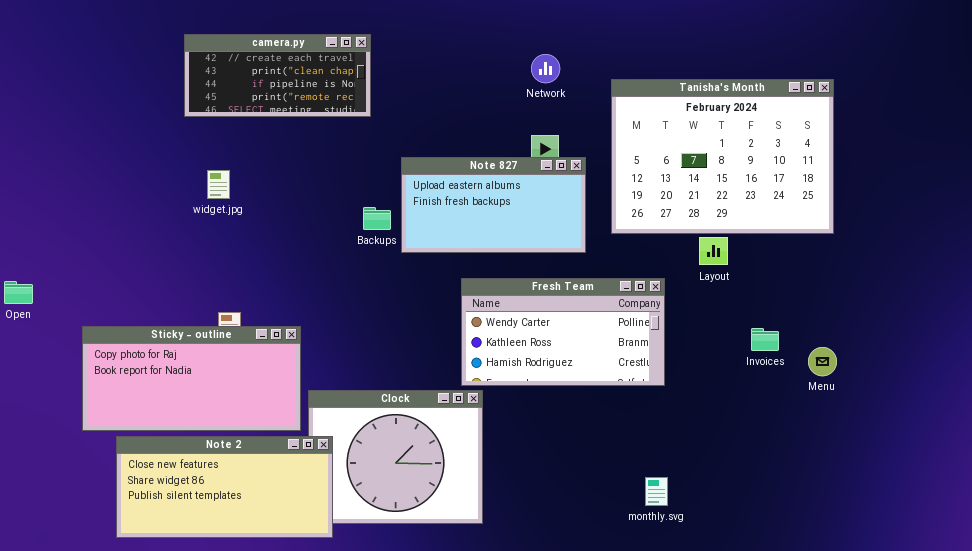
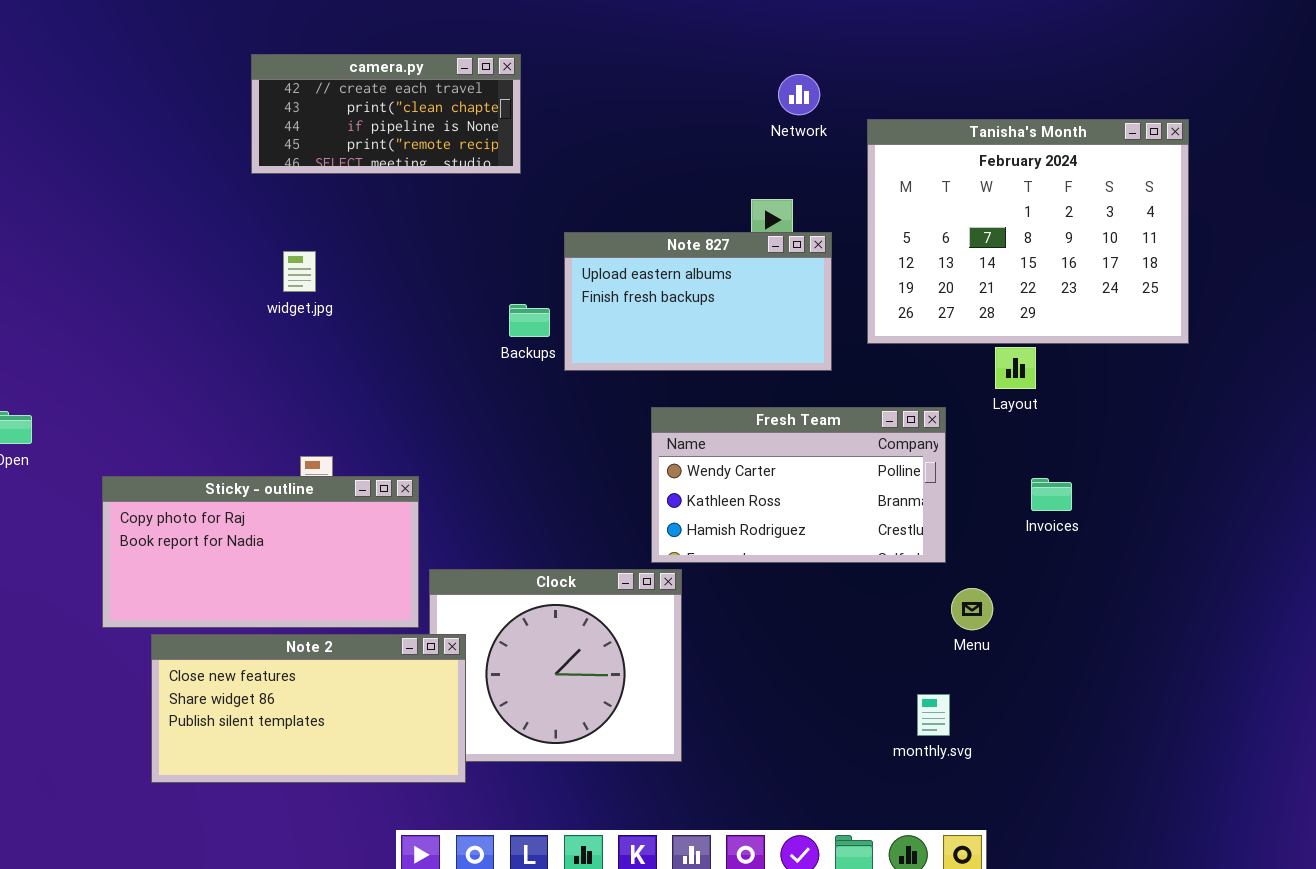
Network: [531,54,560,83] -> [778,74,820,115], moved
Invoices: [751,328,779,351] -> [1031,478,1072,511], moved
Menu: [808,347,837,376] -> [951,588,993,630], moved

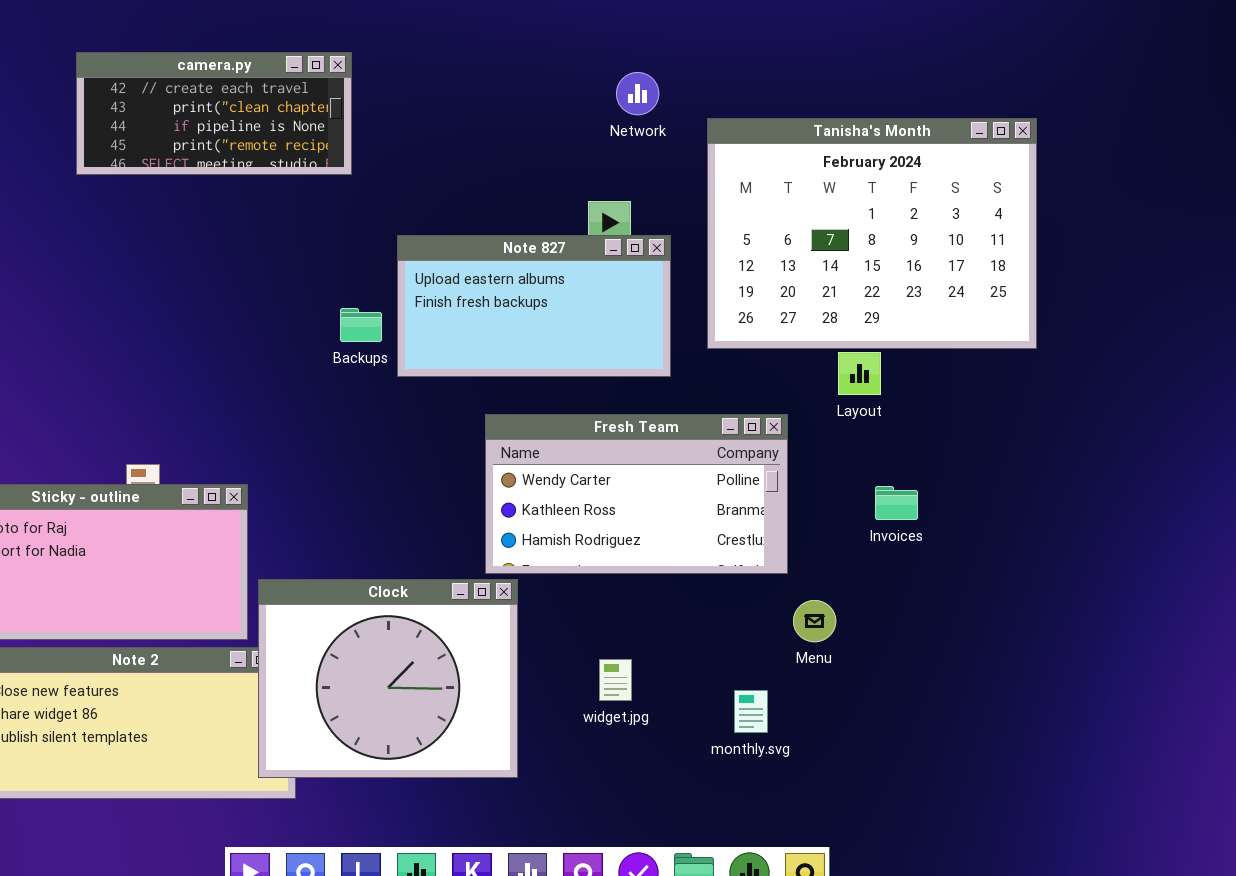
widget.jpg: [283,251,316,292] -> [599,659,632,701], moved
Clock: [429,569,682,762] -> [258,579,518,778], raised
monthly.svg: [917,694,950,736] -> [734,690,768,733], moved

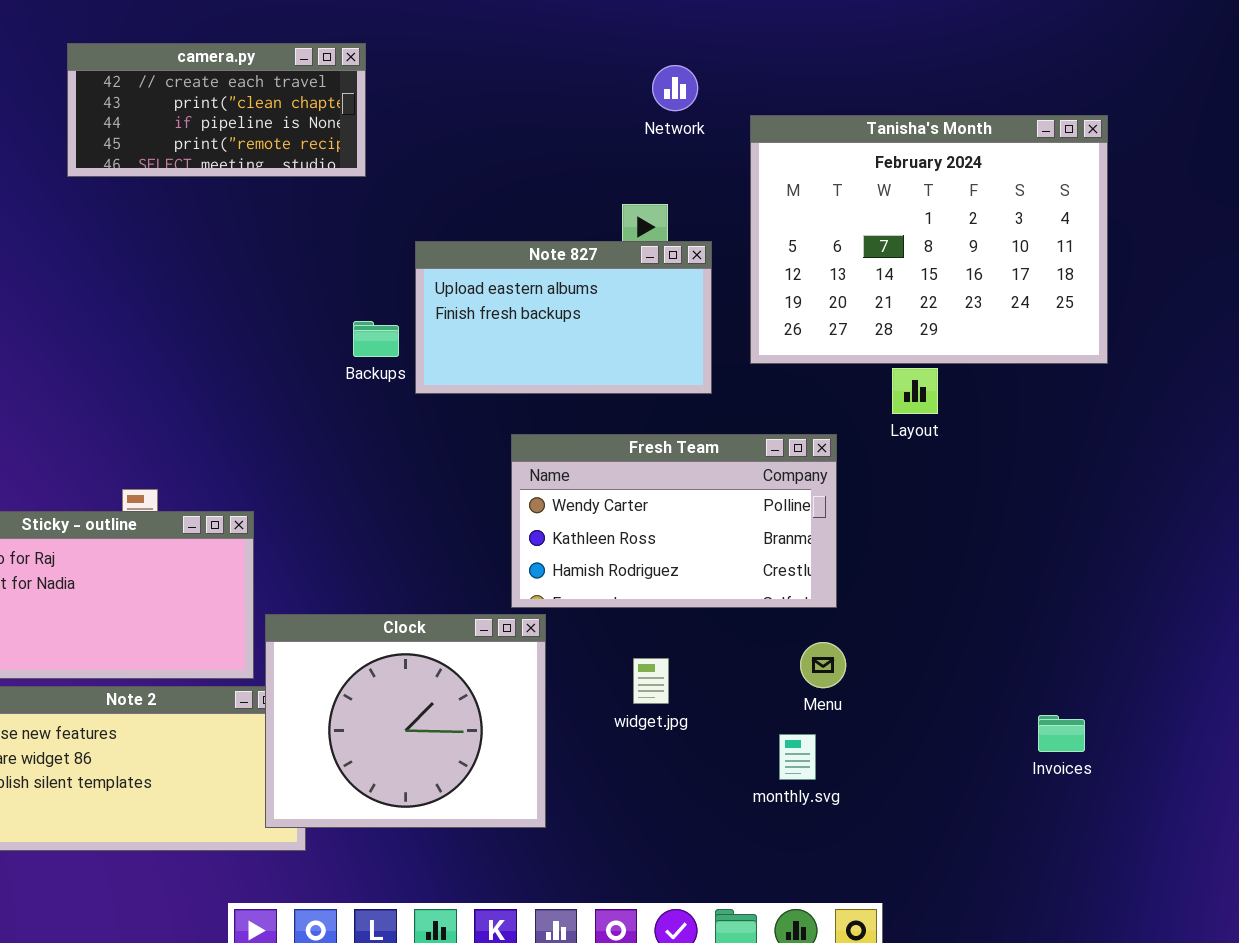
Invoices: [875,486,918,520] -> [1038,715,1085,752], moved
Menu: [793,600,836,642] -> [800,642,846,688], moved
widget.jpg: [599,659,632,701] -> [633,658,669,704], moved

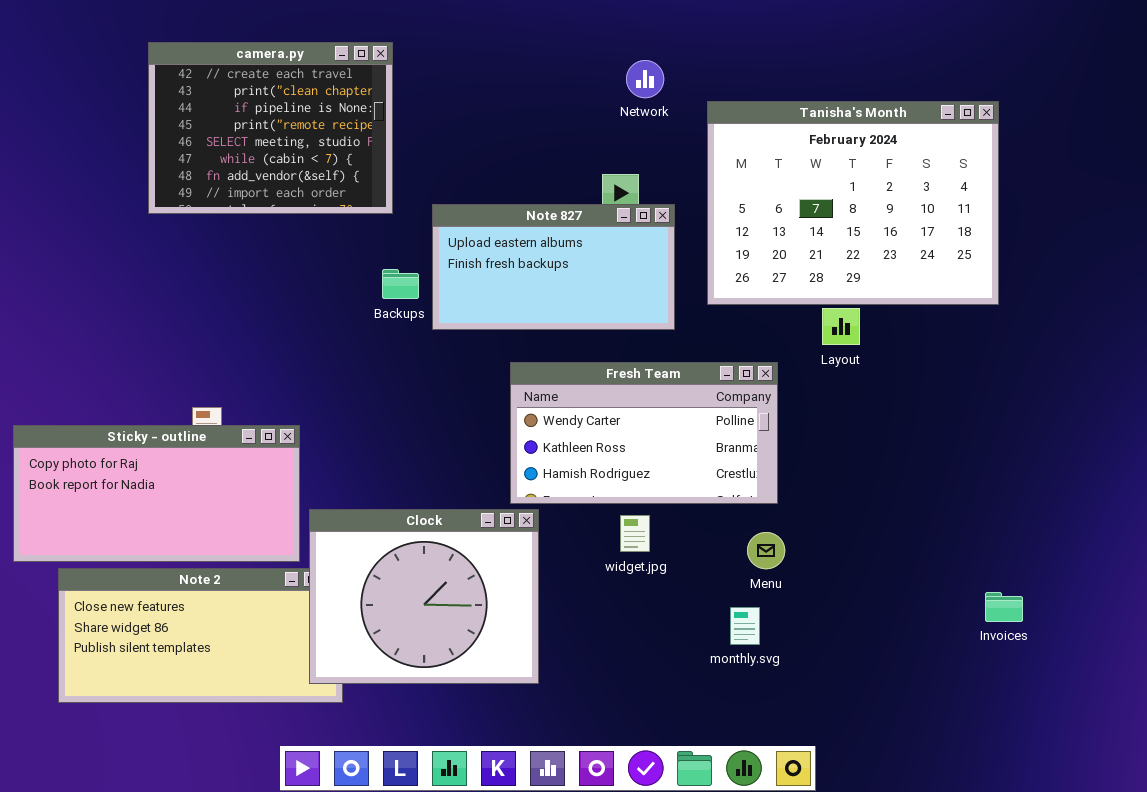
camera.py: [67,43,366,177] -> [148,42,393,214], resized
widget.jpg: [633,658,669,704] -> [620,515,650,552], moved
Invoices: [1038,715,1085,752] -> [985,592,1023,622], moved

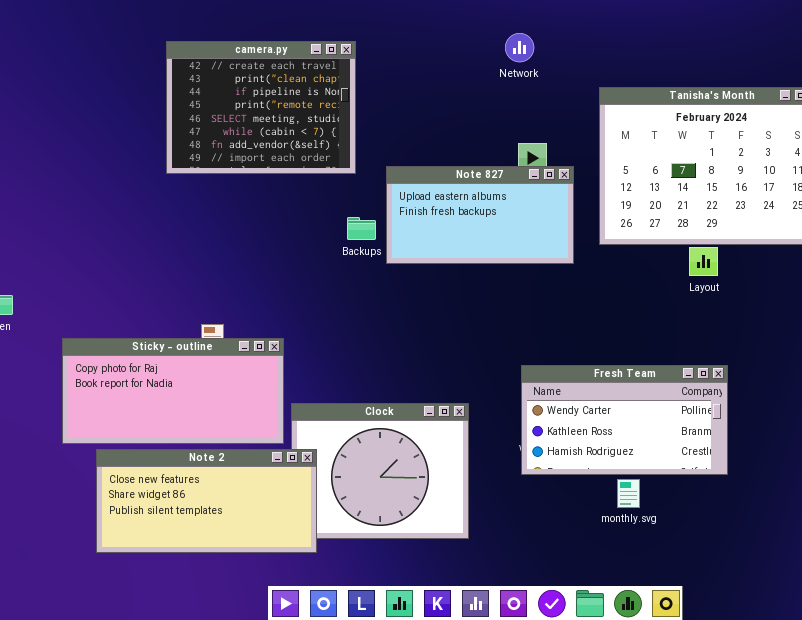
Network: [626,60,664,98] -> [505,33,534,62], moved
Fresh Team: [510,362,778,504] -> [521,365,728,475], moved
Note 2: [58,568,343,703] -> [96,449,317,553], raised

